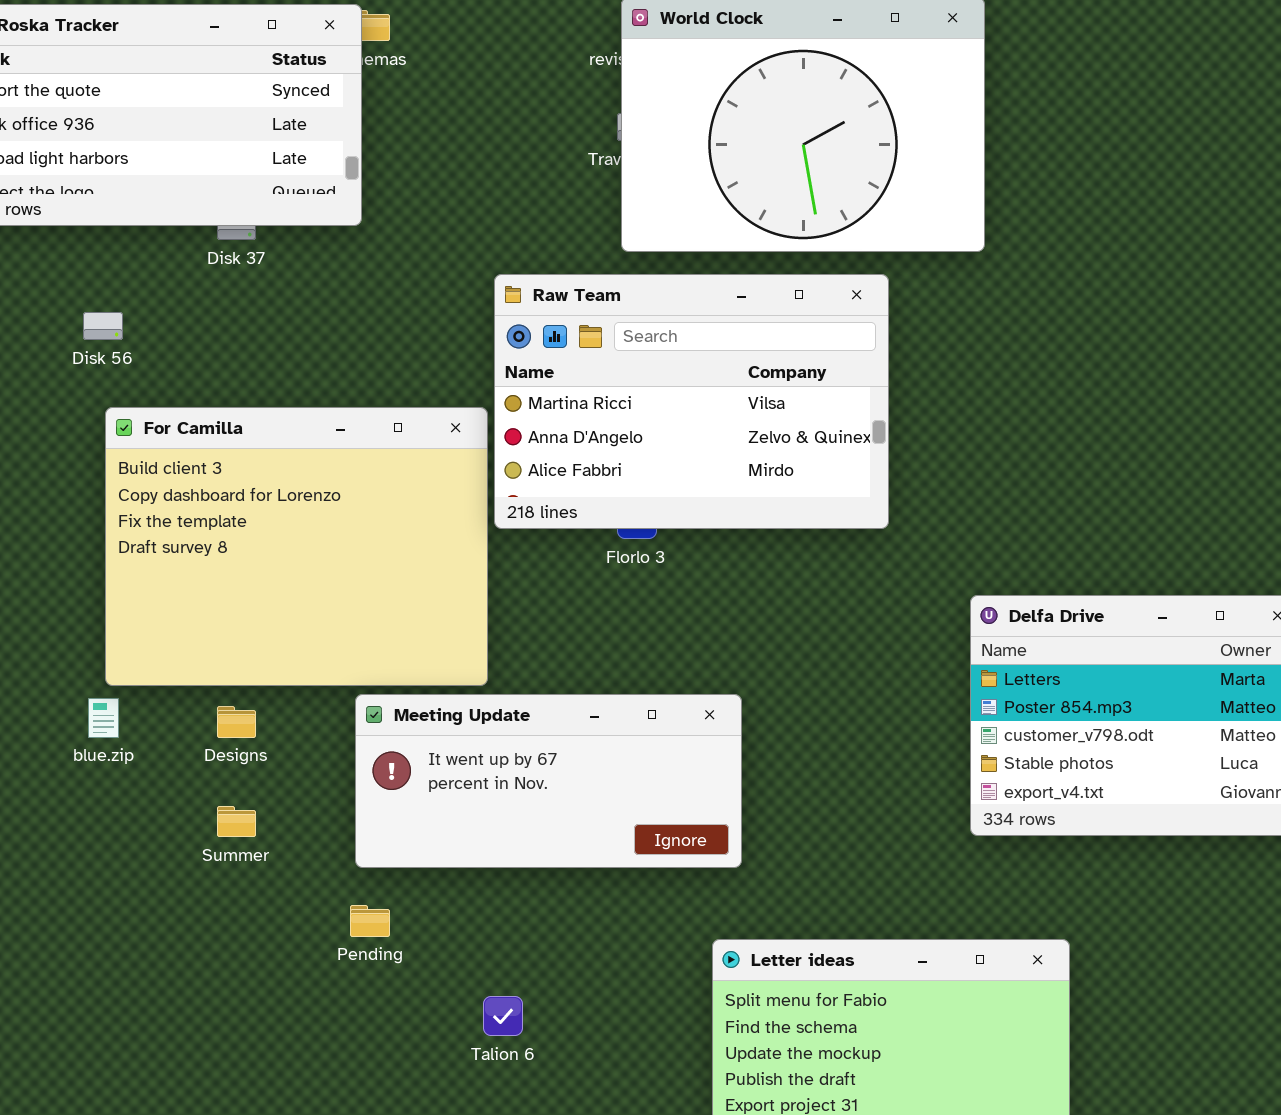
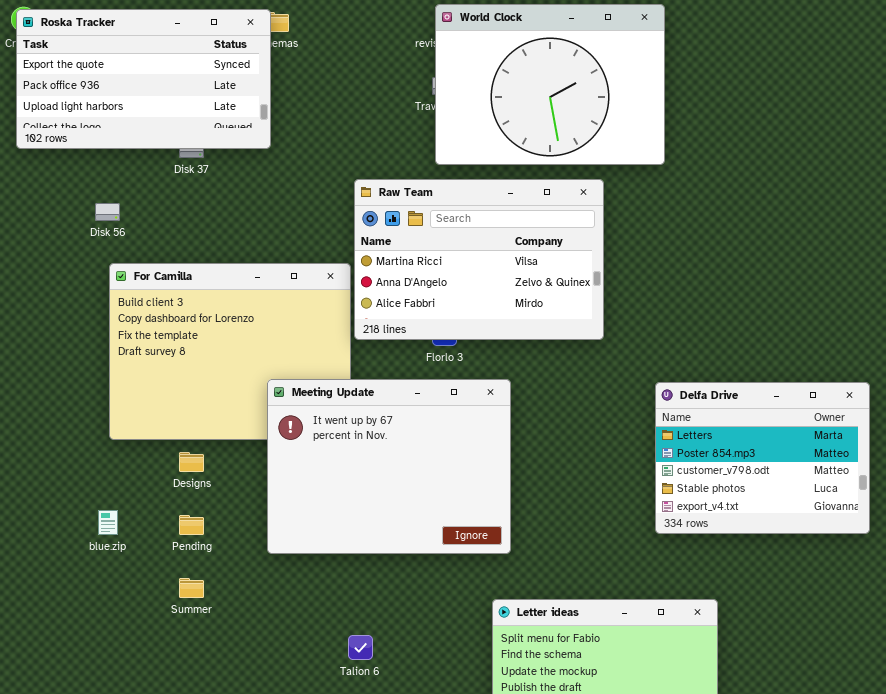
Meeting Update: [355,694,742,868] -> [267,379,511,554], resized
blue.zip: [88,698,119,738] -> [98,510,118,535], moved
Summer: [217,806,256,837] -> [179,578,204,598], moved
Pending: [350,905,390,937] -> [179,515,204,535], moved

